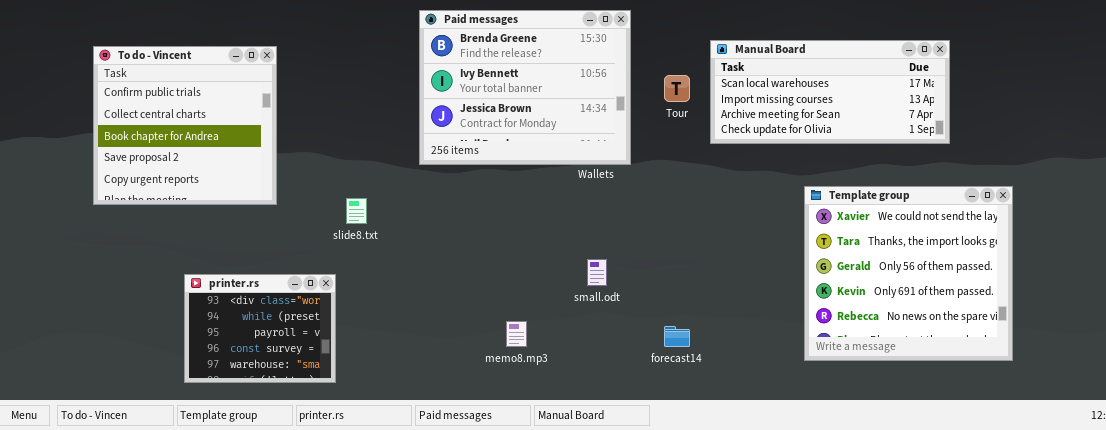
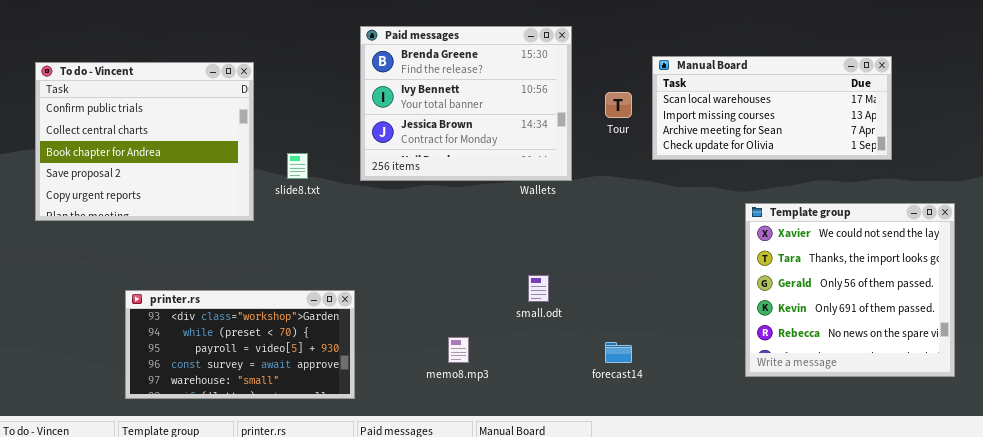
To do - Vincent: [93,46,277,205] -> [35,62,254,221], resized
slide8.txt: [346,198,367,224] -> [287,153,308,179], moved
printer.rs: [184,274,336,383] -> [125,290,355,399], resized

